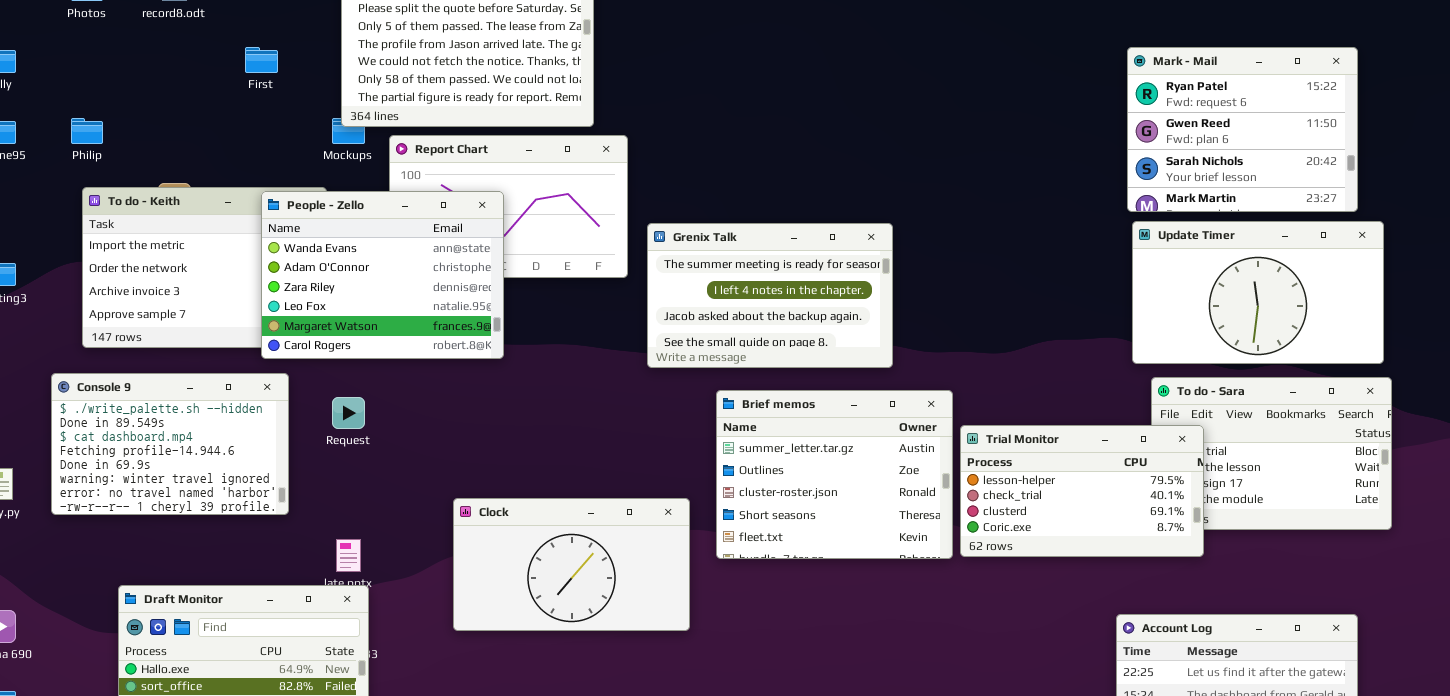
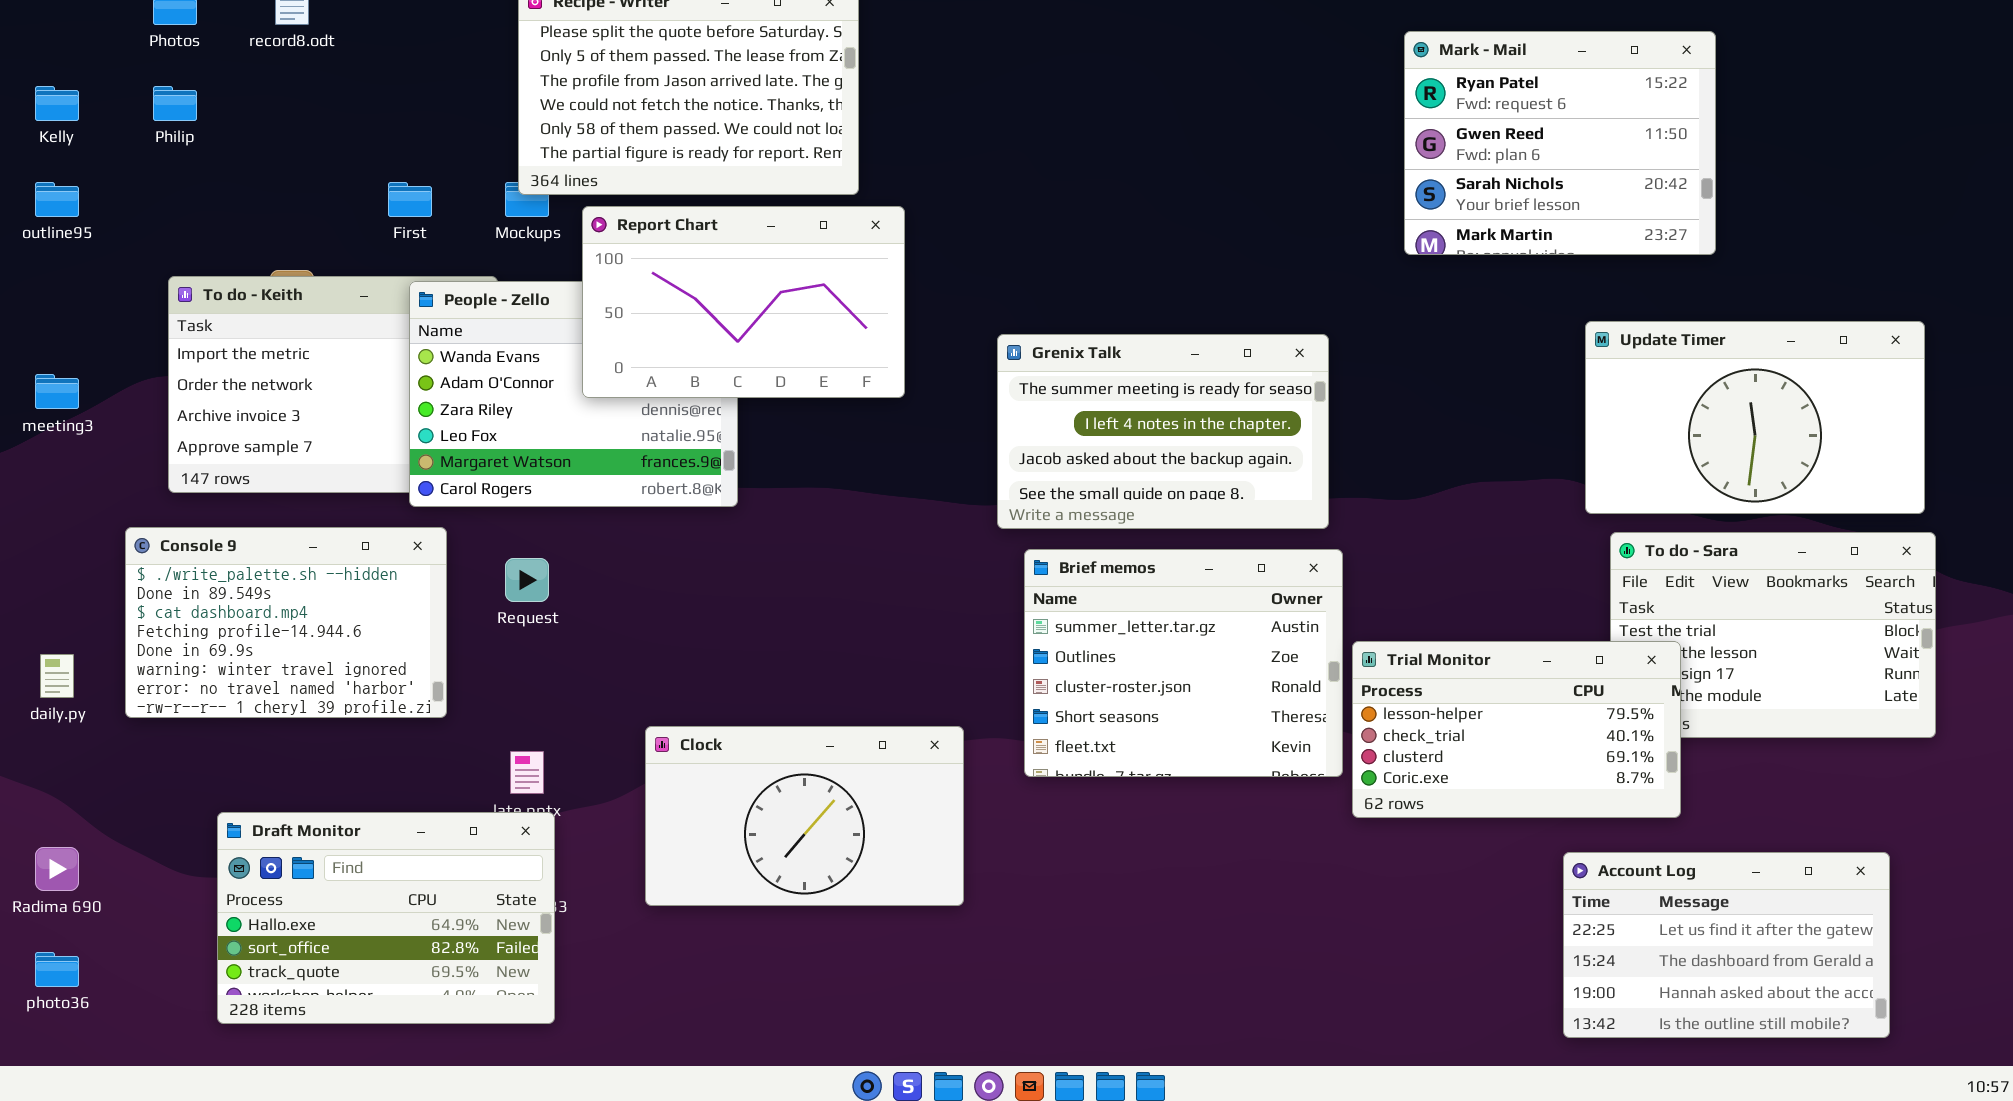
First: [245,47,278,73] -> [388,182,432,217], moved
Mark - Mail: [1127,47,1358,212] -> [1404,31,1716,255], moved
Philip: [71,118,103,144] -> [153,86,197,121], moved
Report Chart: [389,135,628,278] -> [582,206,905,398], raised
Grenix Talk: [647,223,893,368] -> [997,334,1329,529], moved
Trial Monitor: [960,425,1204,557] -> [1352,641,1681,818], moved
Clock: [453,498,690,631] -> [645,726,964,906], moved

